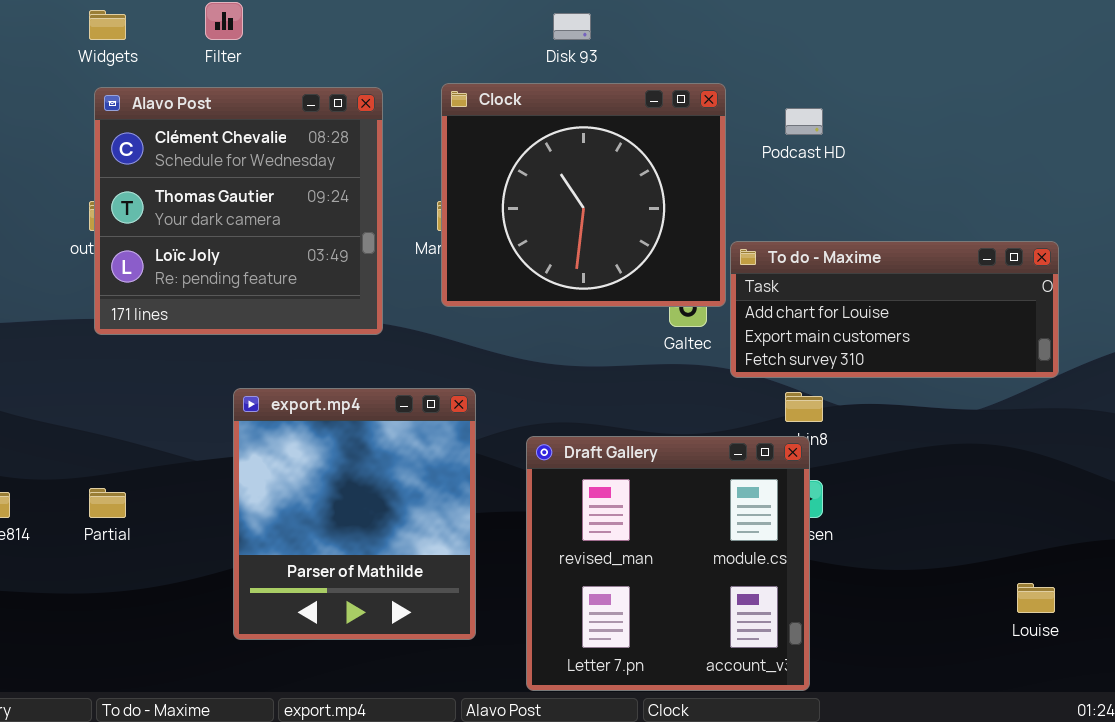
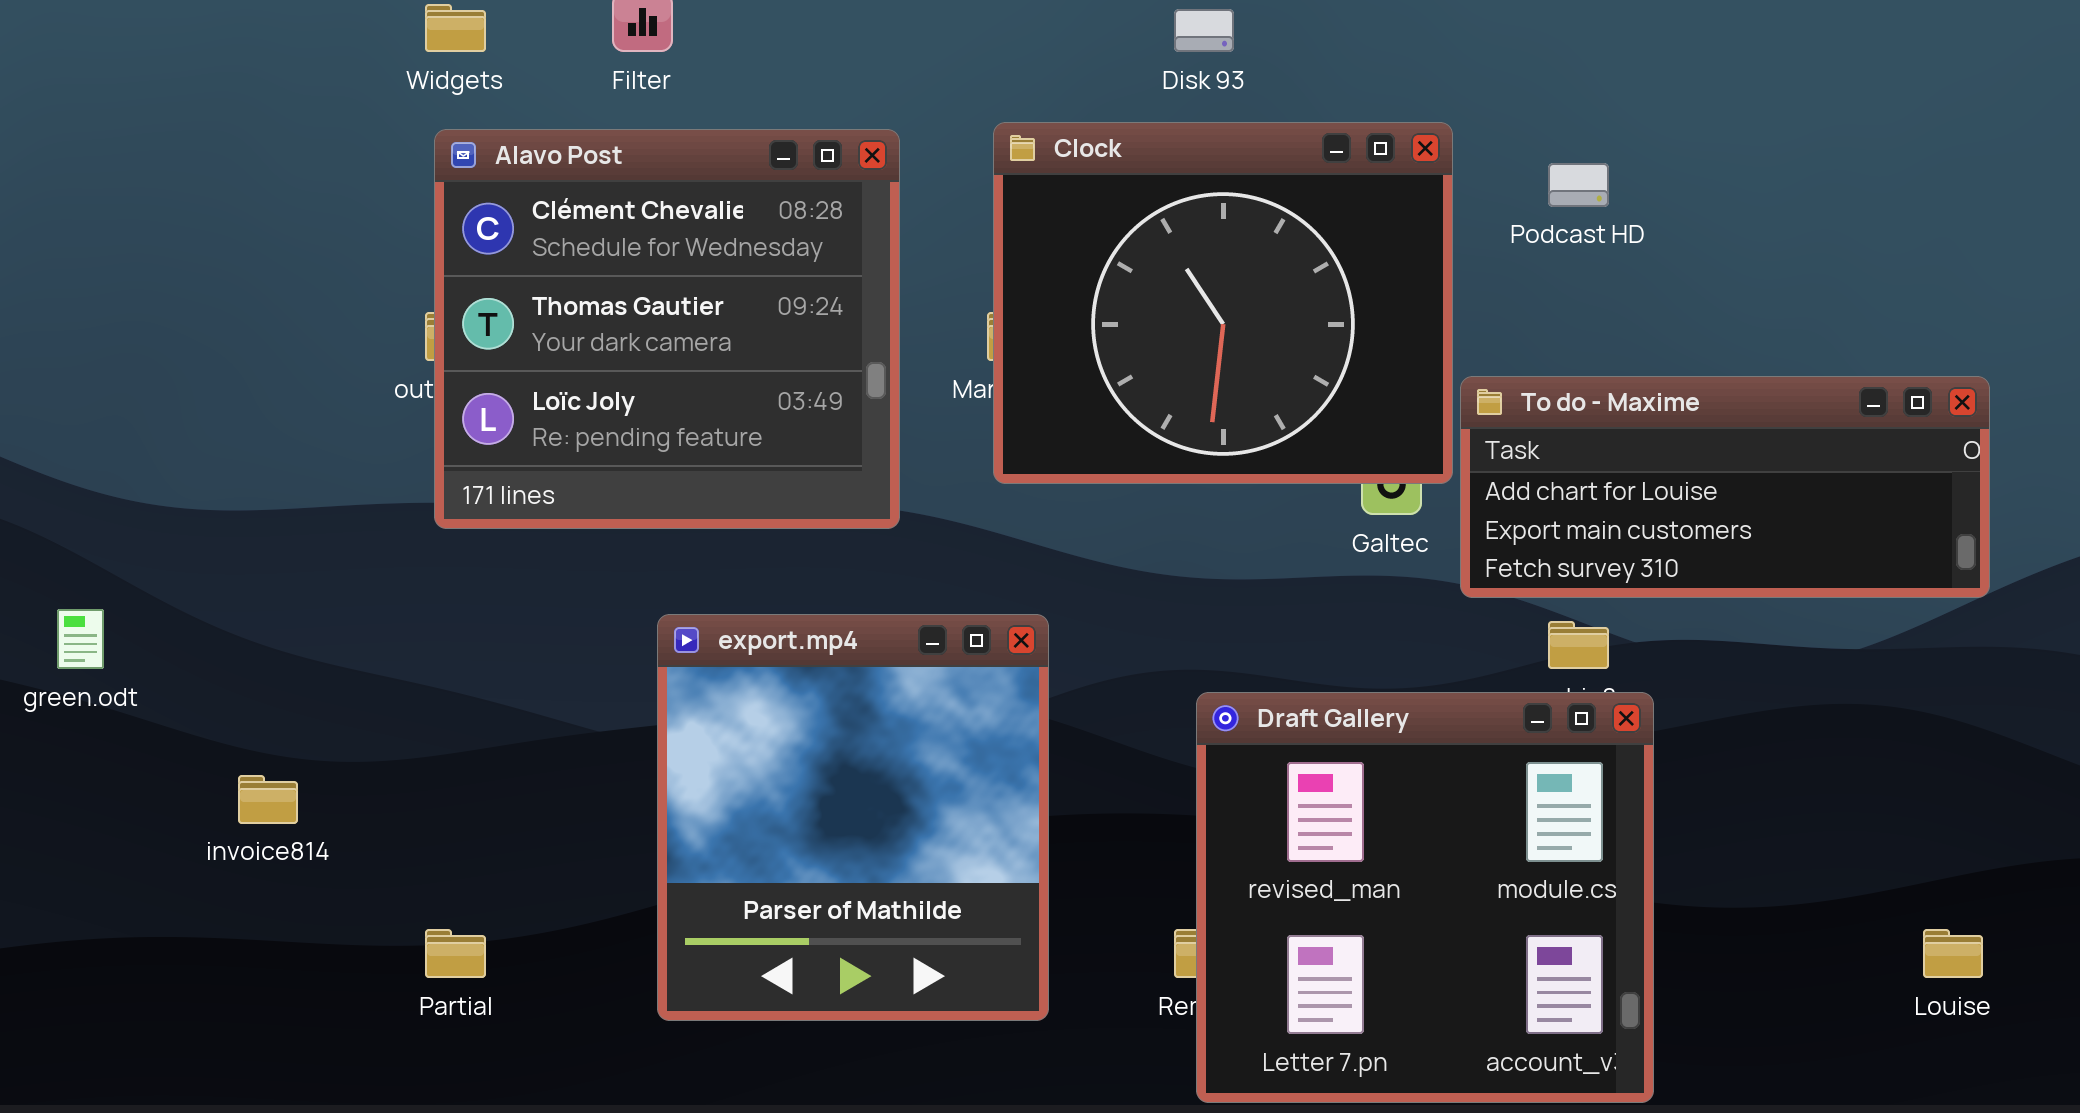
Draft Gallery: [526,436,810,691] -> [1196,692,1654,1103], moved
Partial: [89,488,126,518] -> [425,929,486,978], moved

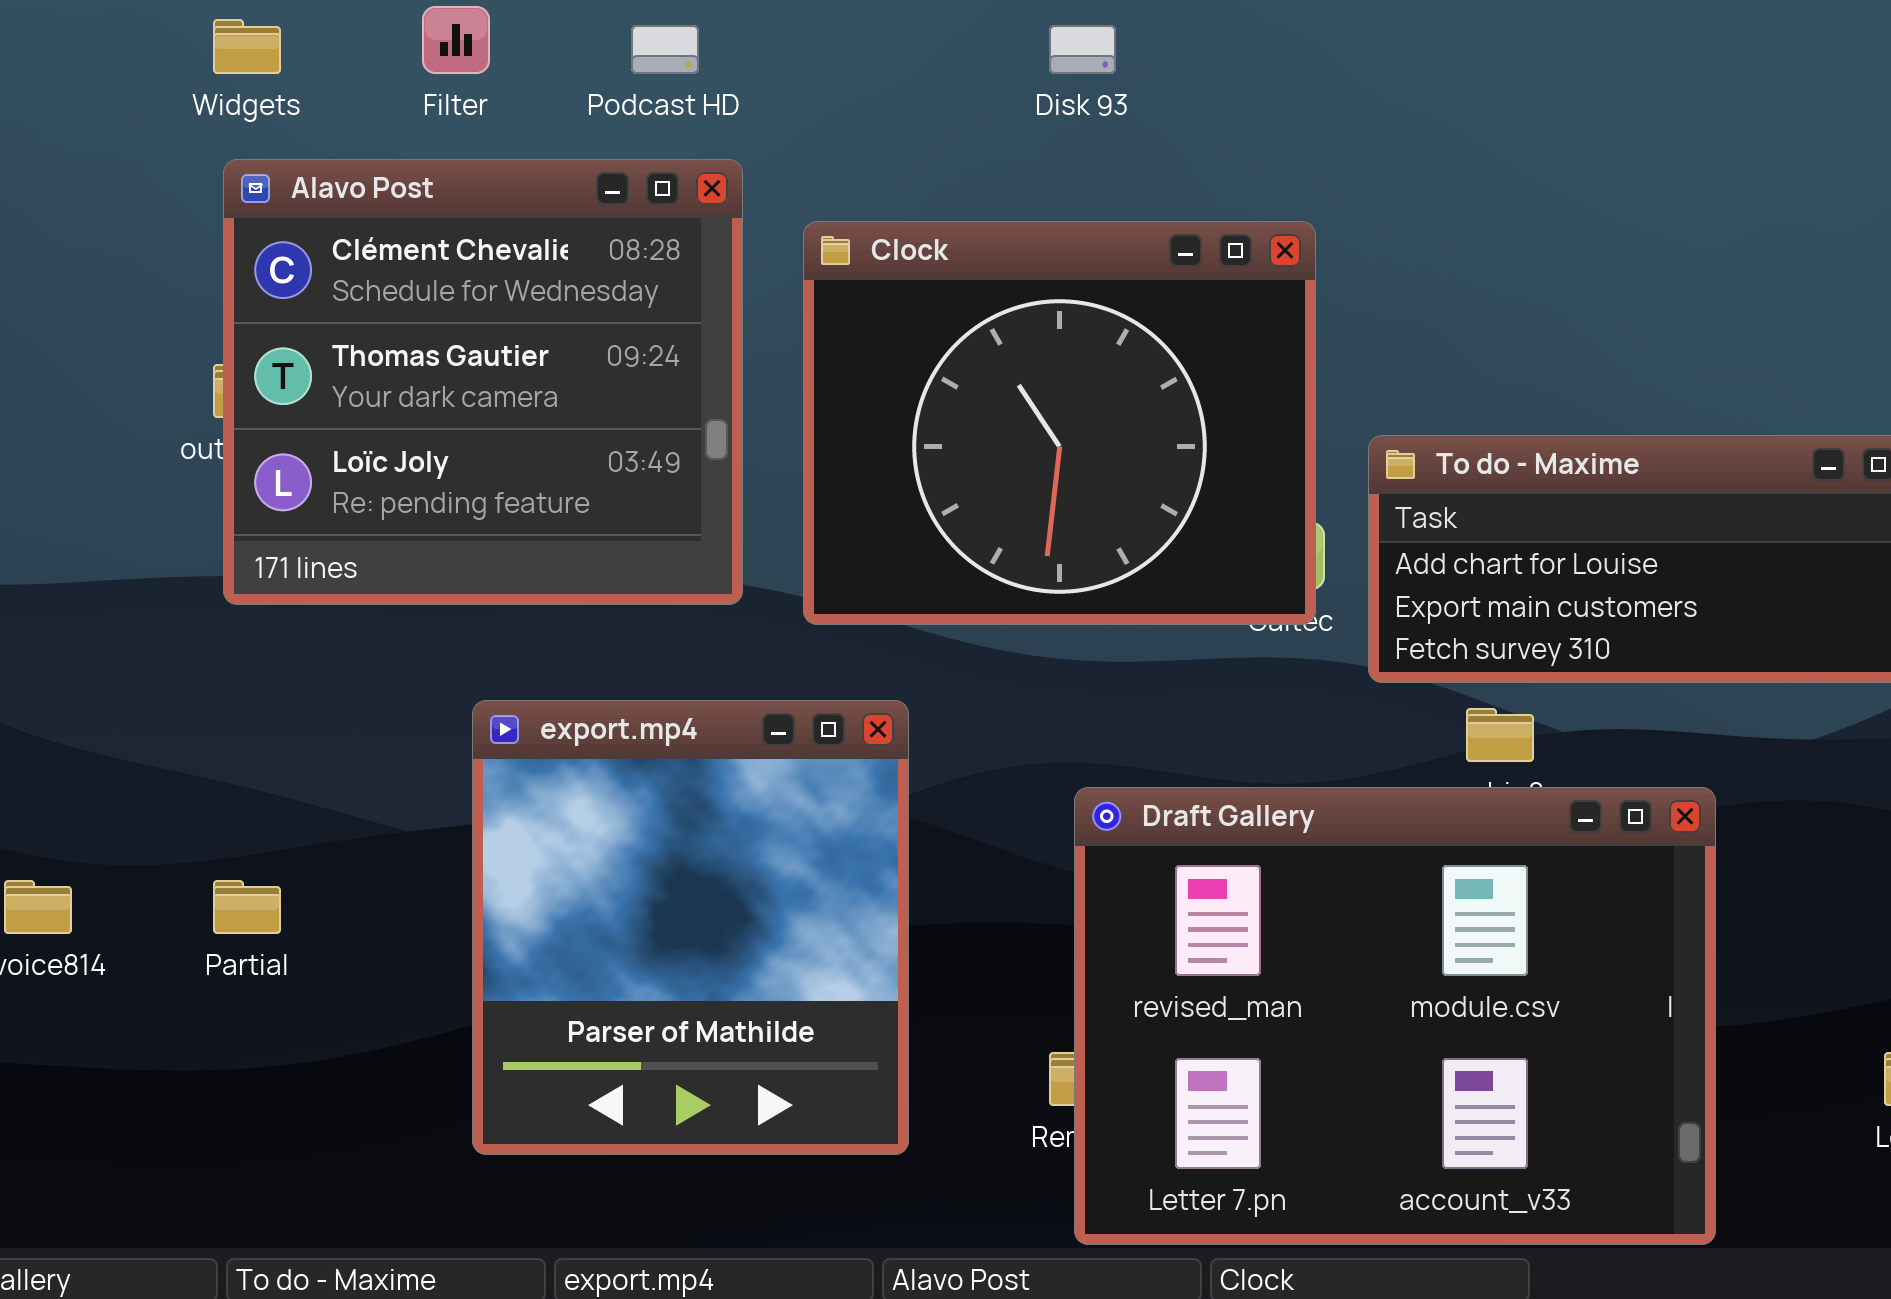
Clock: [993,122,1453,484] -> [803,221,1316,625], moved
Podcast HD: [1548,163,1609,207] -> [631,25,699,74], moved
Draft Gallery: [1196,692,1654,1103] -> [1074,787,1716,1245], resized
Partial: [425,929,486,978] -> [213,880,281,934], moved

